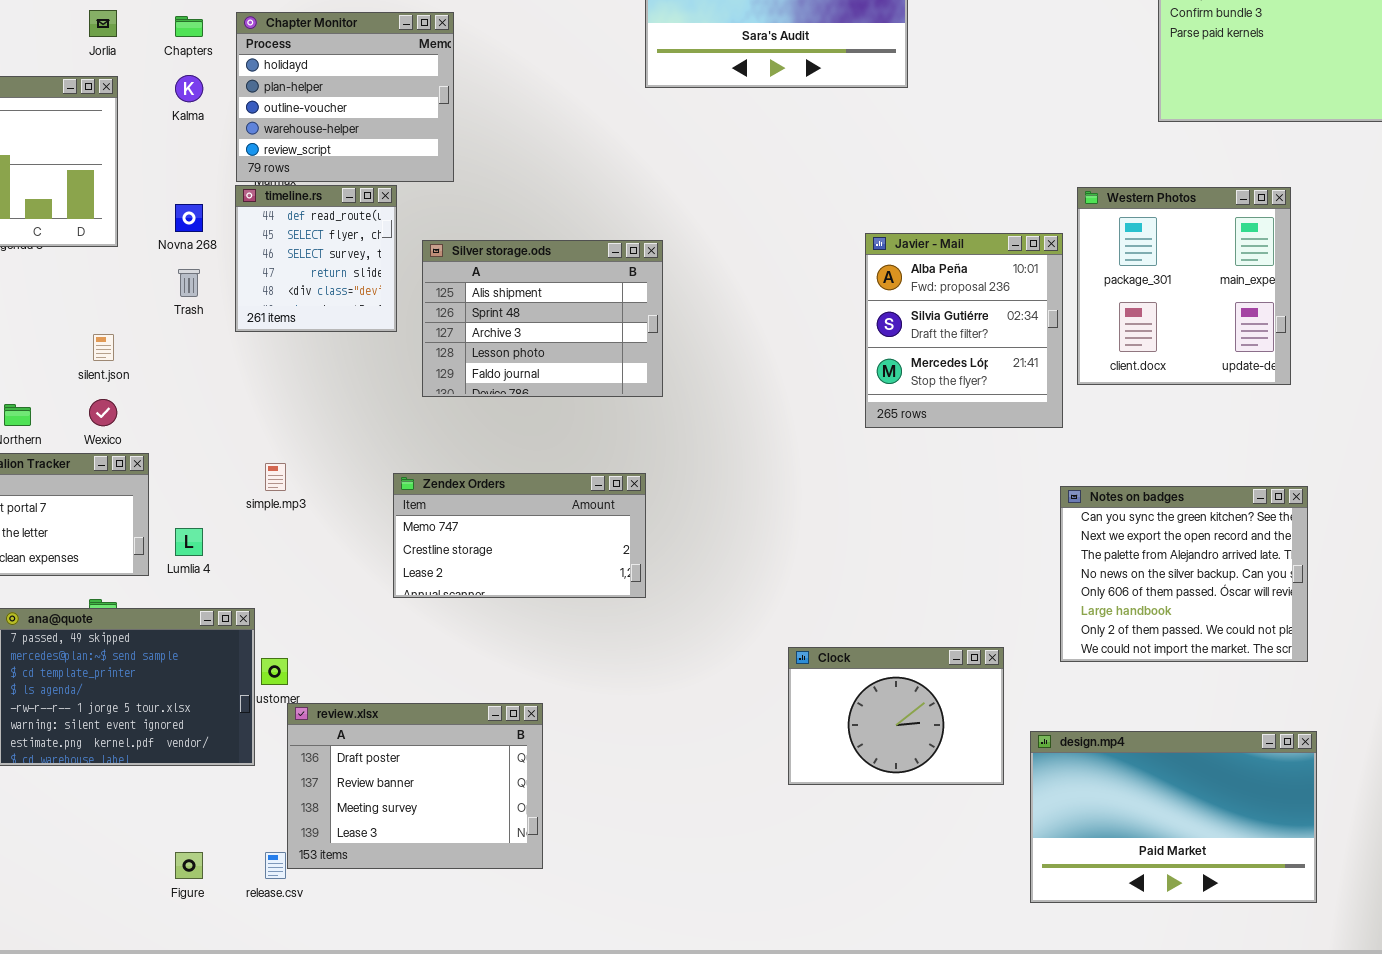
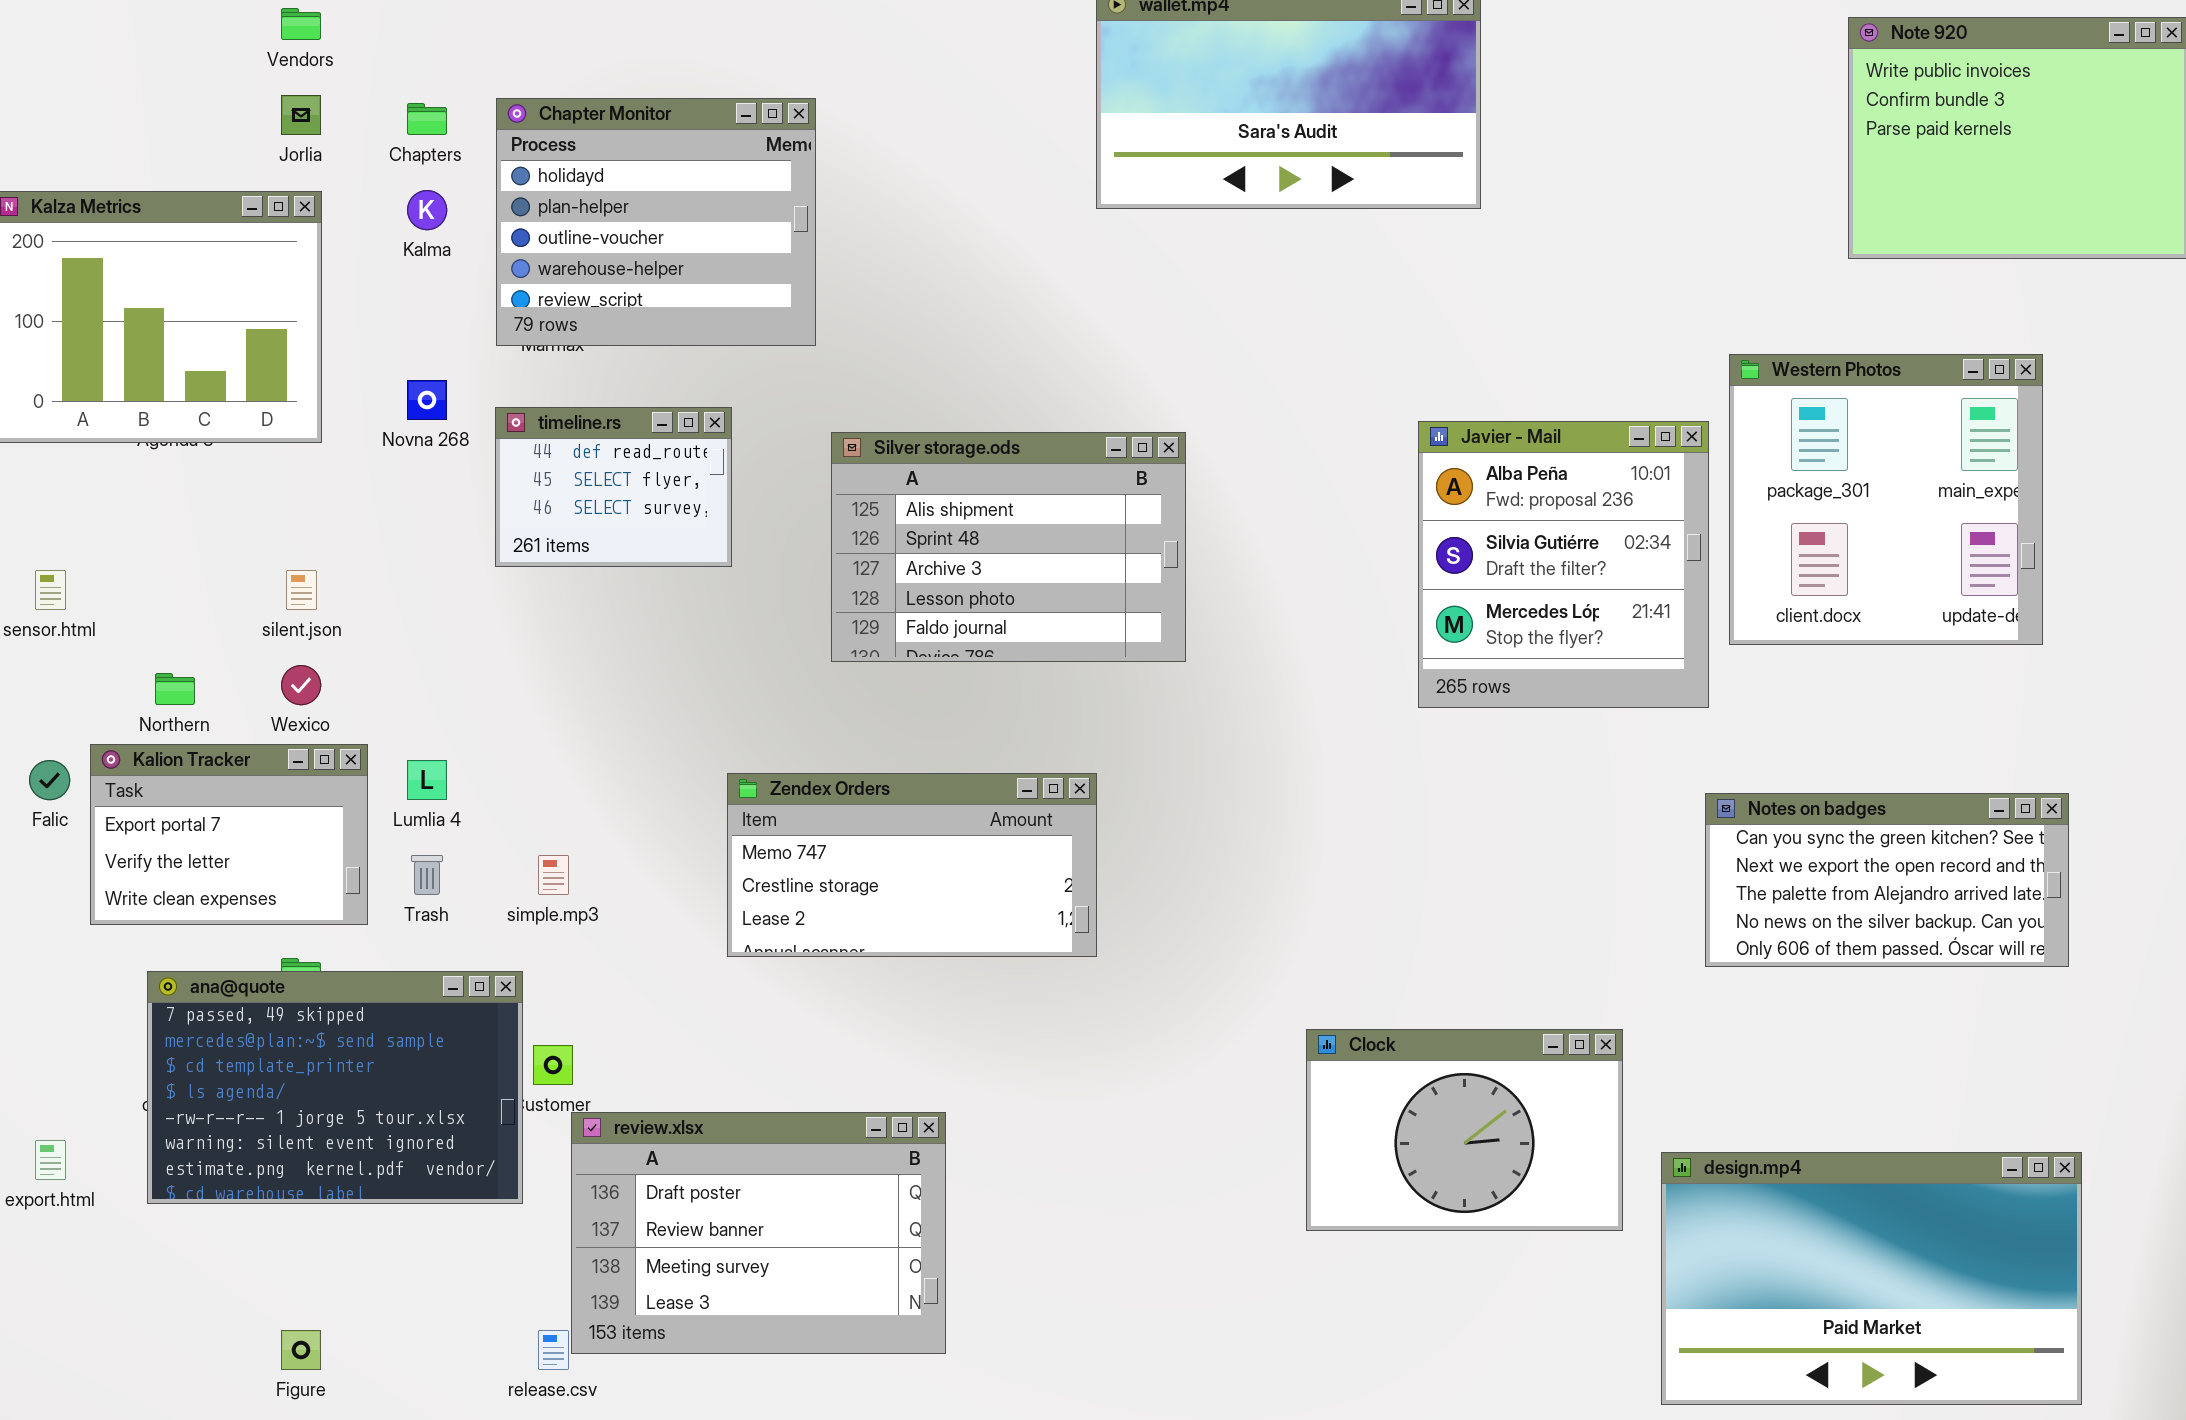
timeline.rs: [235,185,397,332] -> [495,407,732,567], resized
Silver storage.ods: [422,240,663,397] -> [831,432,1186,662], moved
Trash: [178,269,200,297] -> [411,855,443,895], moved
simple.mp3: [265,463,286,491] -> [538,855,569,895], moved
Notes on badges: [1060,486,1308,662] -> [1705,793,2069,967], resized
Lumlia 4: [175,528,203,556] -> [407,760,447,800], moved
Figure: [175,852,203,879] -> [281,1330,321,1370], moved

